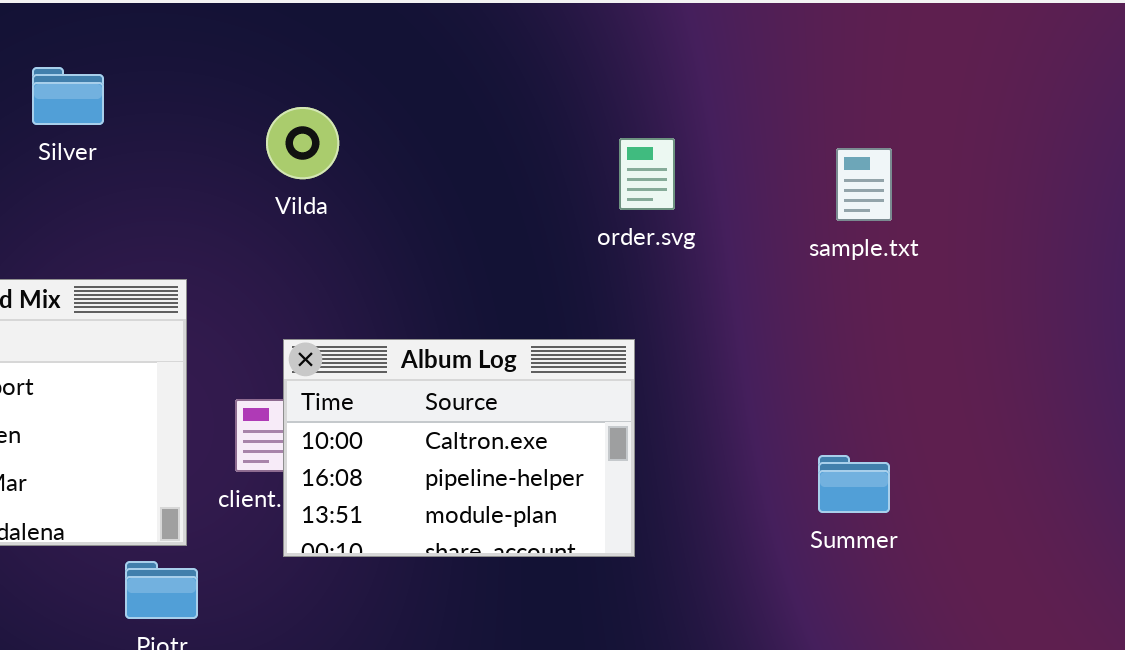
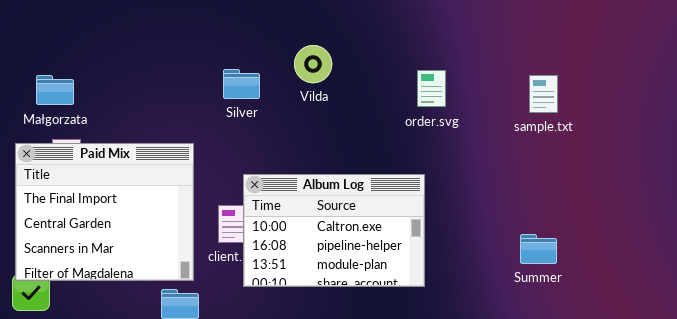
Silver: [32,67,104,125] -> [223,69,260,99], moved
Vilda: [266,107,339,179] -> [294,45,332,83], moved

